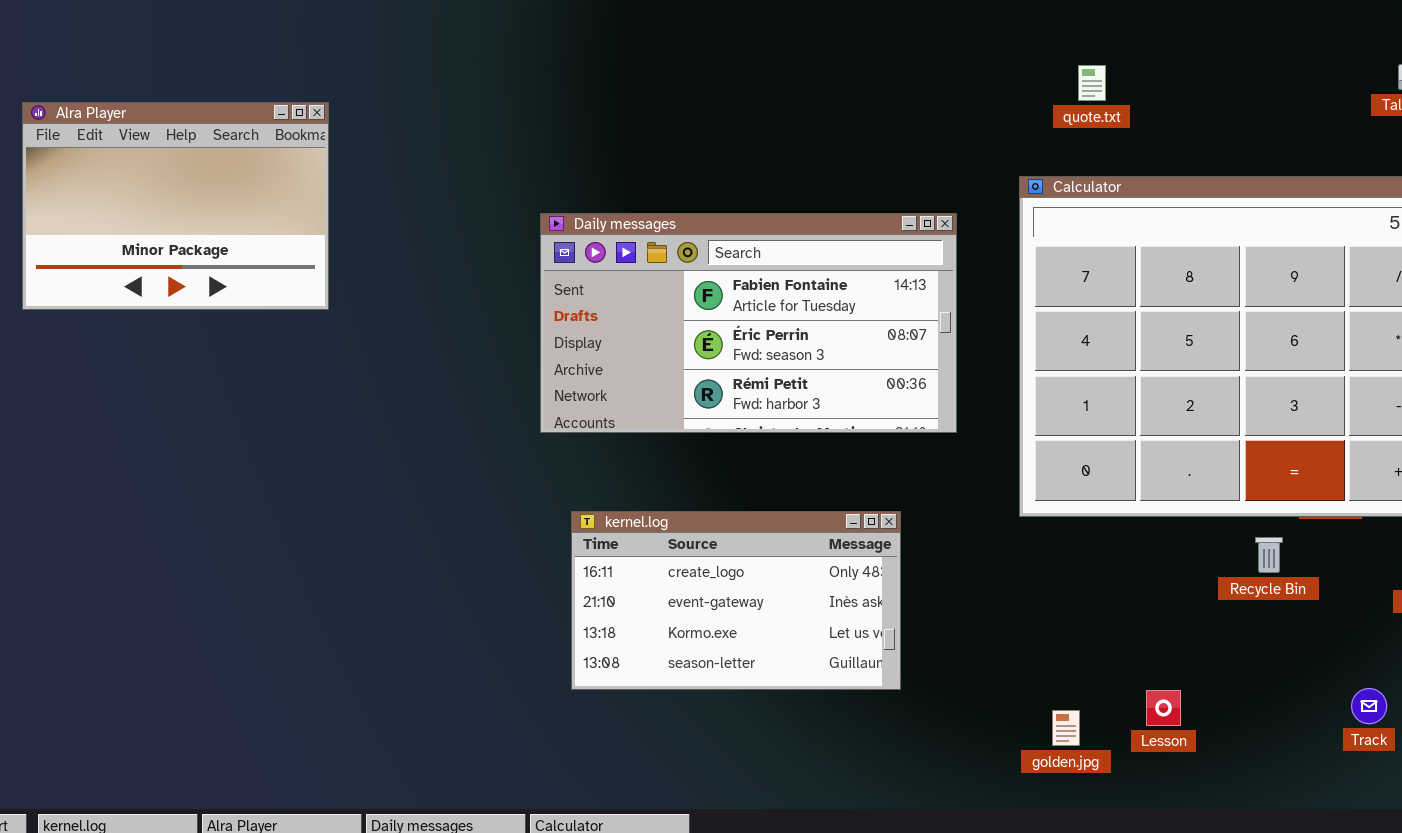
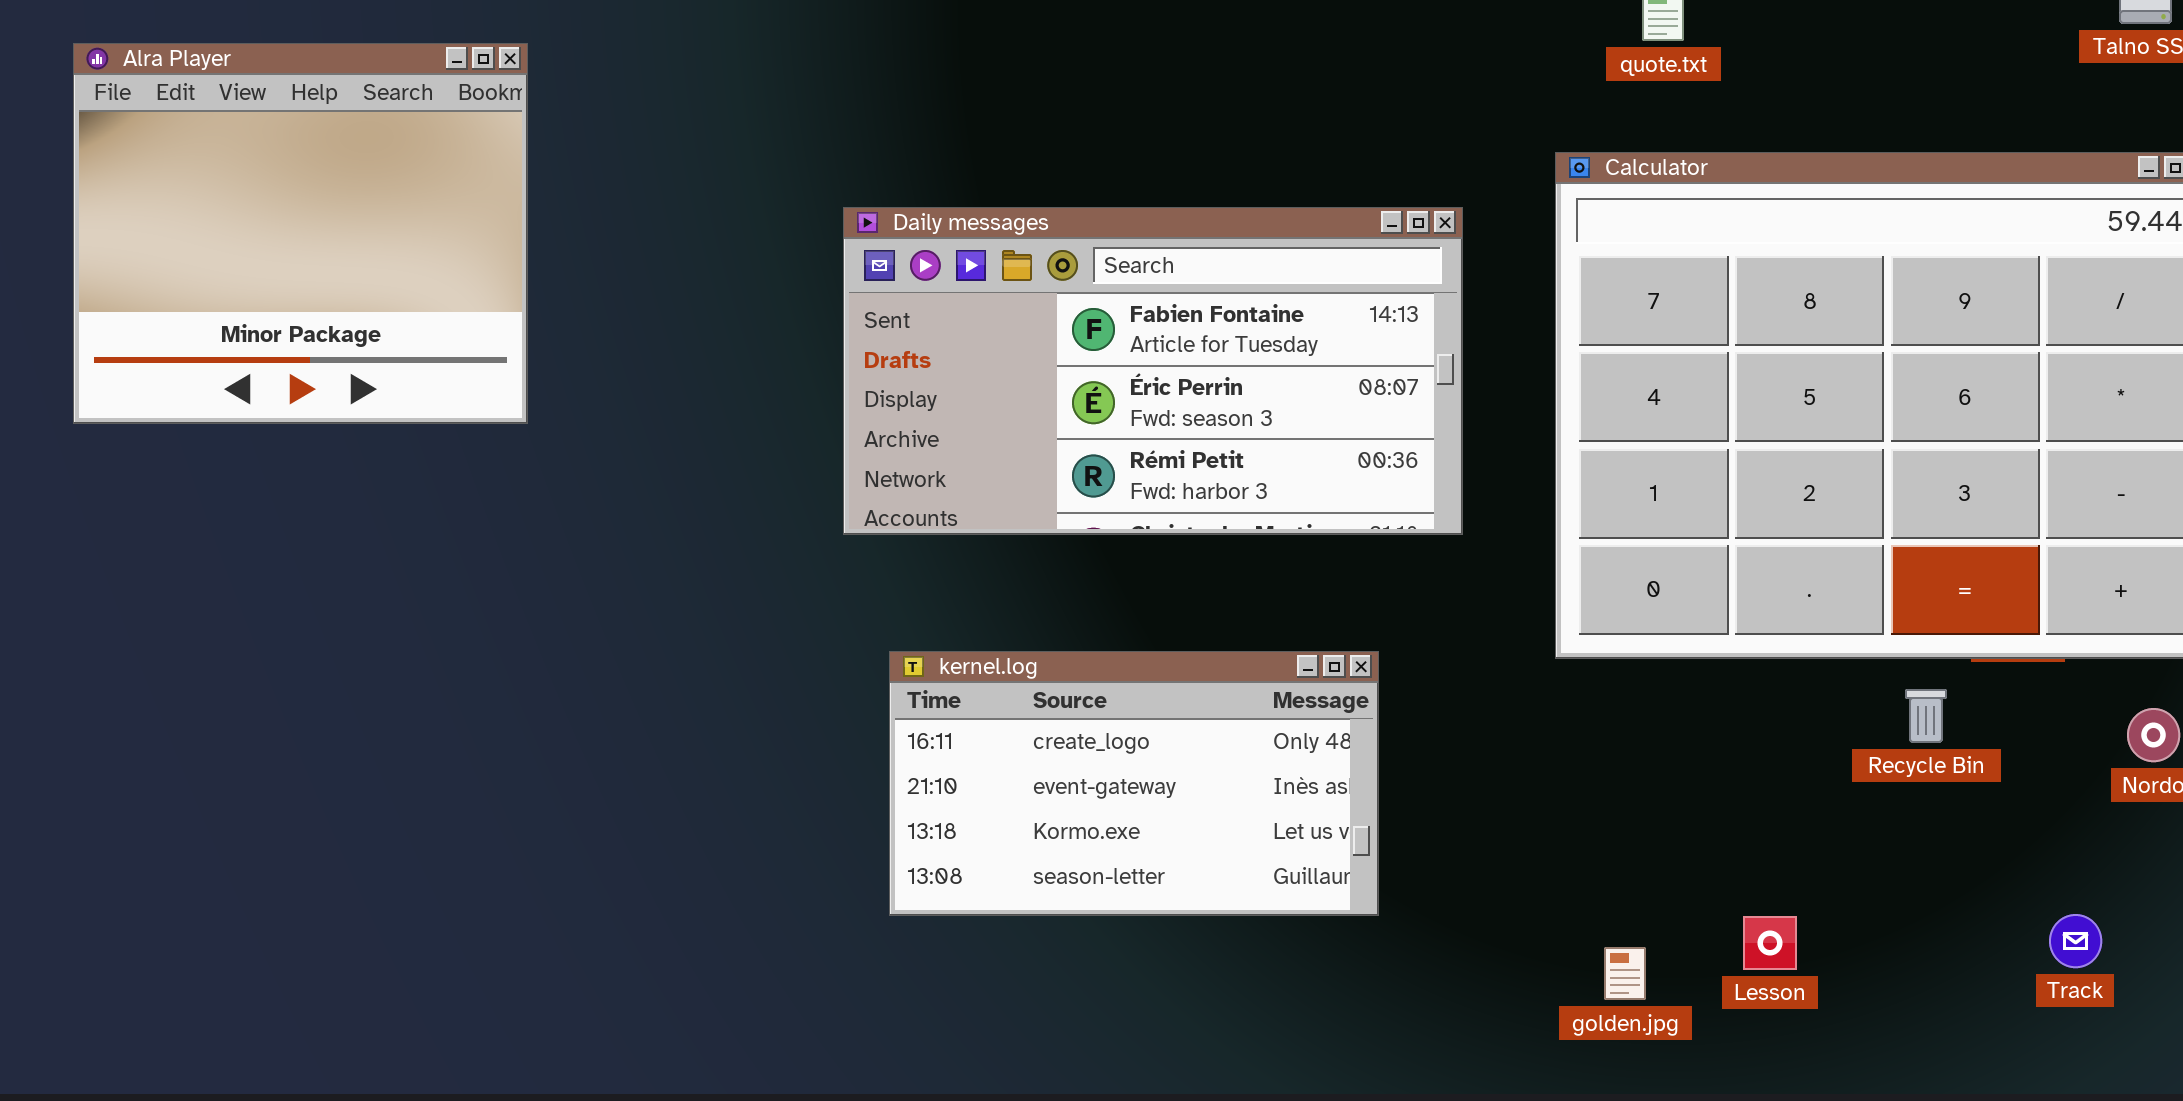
Alra Player: [22,102,329,310] -> [73,43,528,424], resized

